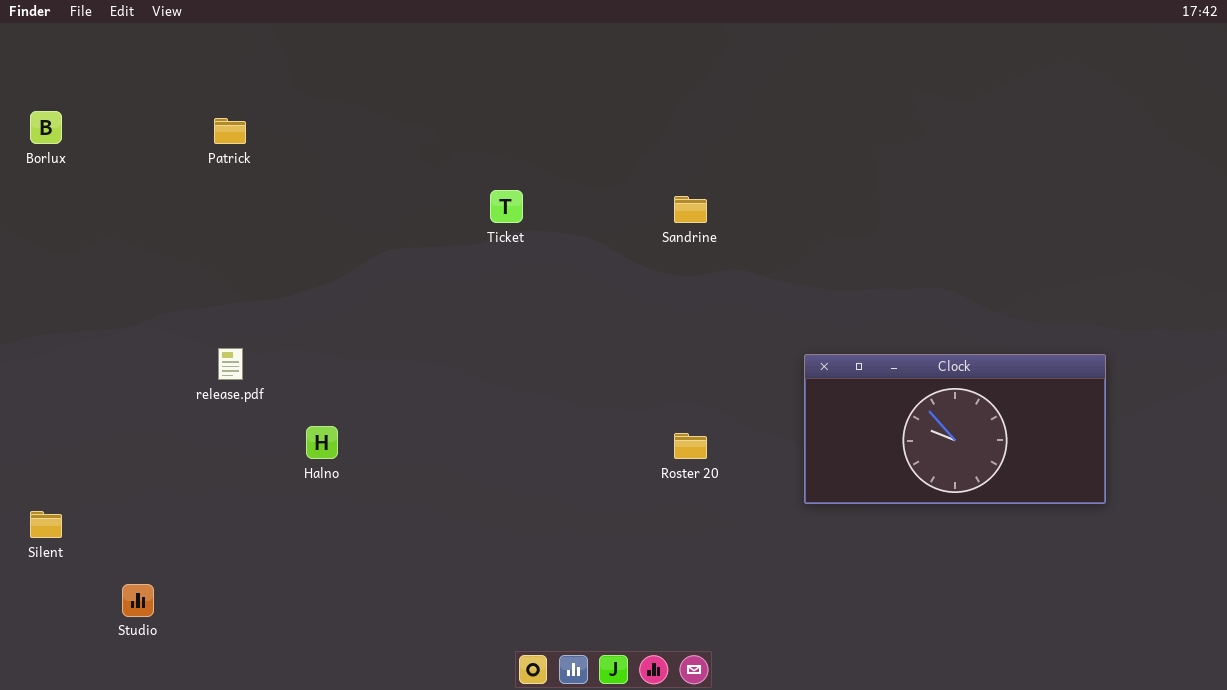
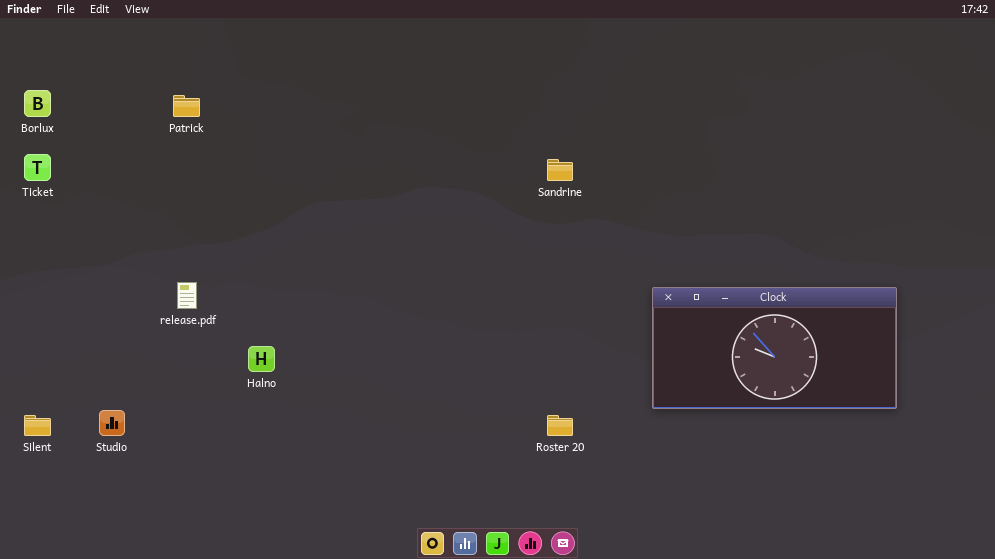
Ticket: [490,190,523,223] -> [24,154,51,181], moved
Roster 20: [674,433,707,459] -> [547,415,573,436], moved
Studio: [122,584,154,617] -> [99,410,125,436], moved

